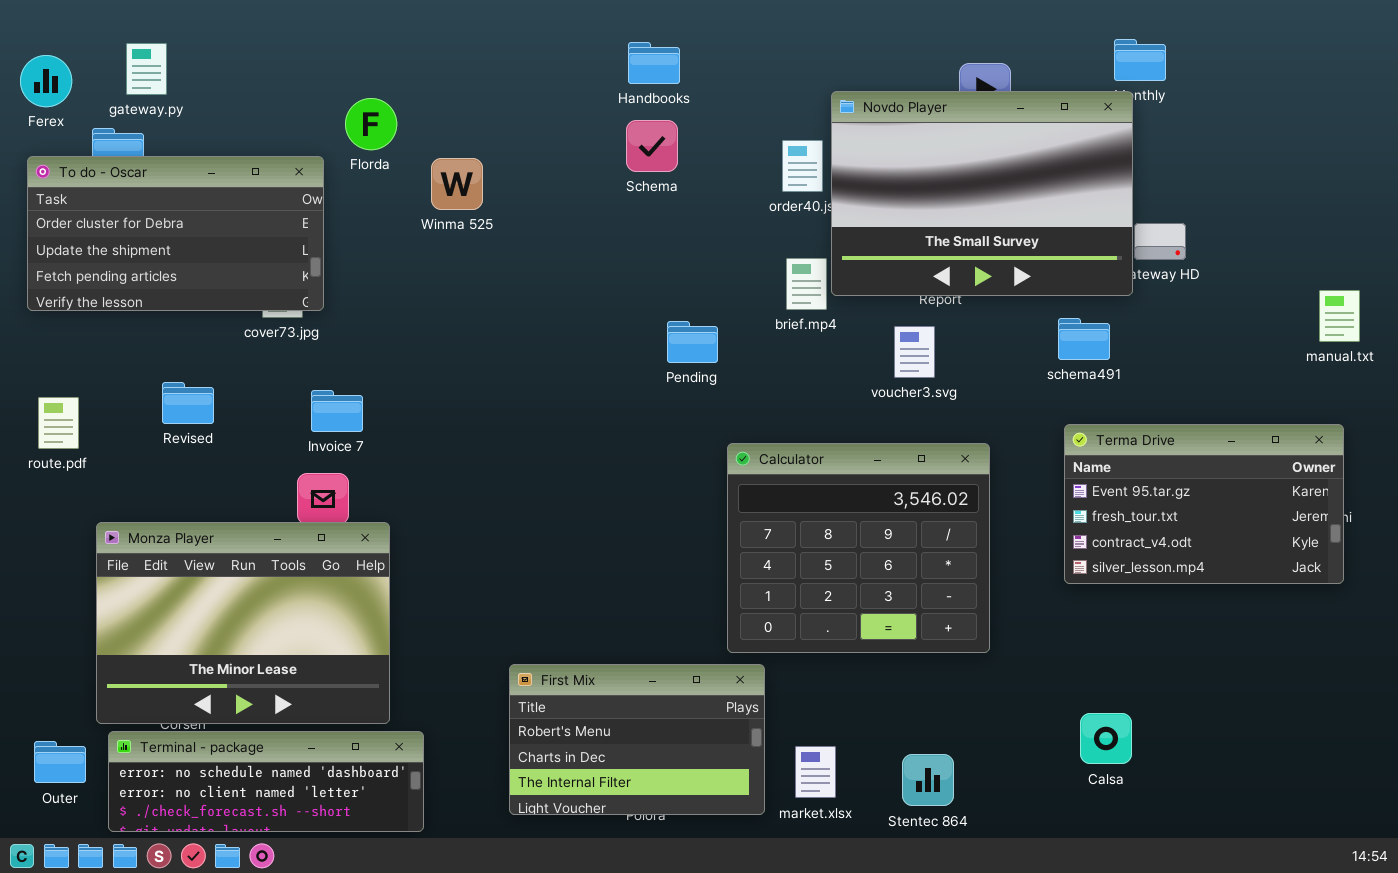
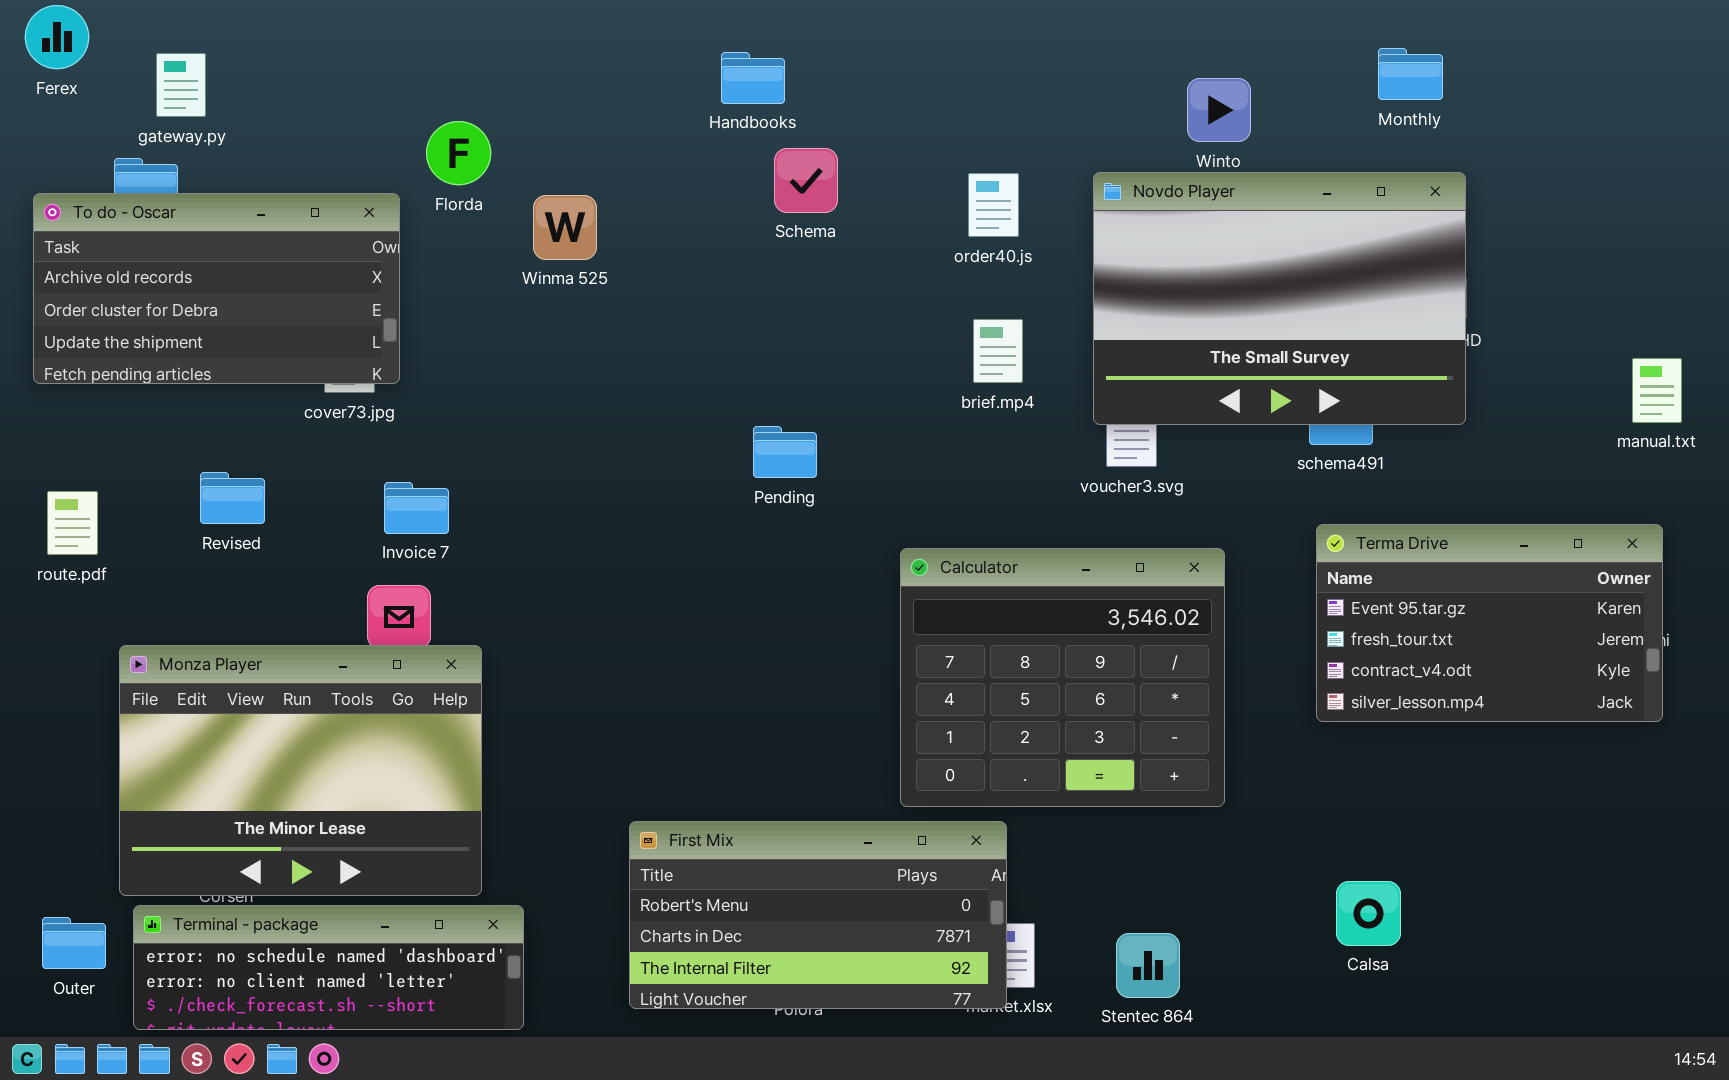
Handbooks: [628,42,680,84] -> [721,52,785,104], moved
Ferex: [20,55,72,107] -> [25,5,89,69], moved
Novdo Player: [831,91,1133,296] -> [1093,172,1466,425], moved
To do - Oscar: [27,156,324,311] -> [33,193,400,384], scrolled up 1 row
Pending: [667,321,718,363] -> [753,426,817,478], moved
First Mix: [509,664,765,815] -> [629,821,1007,1009], resized

